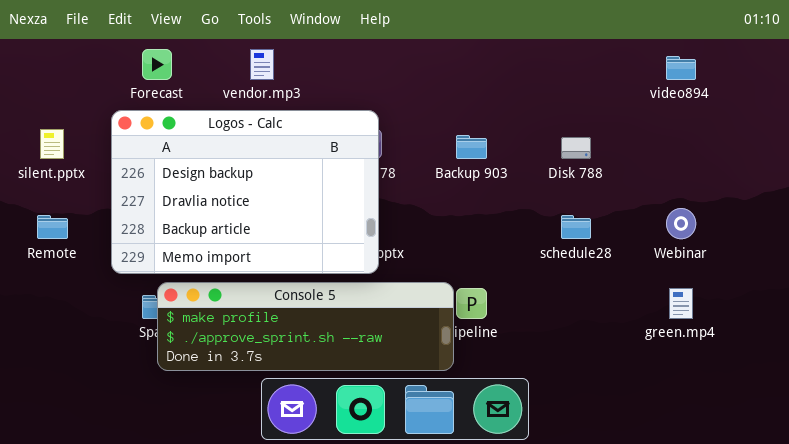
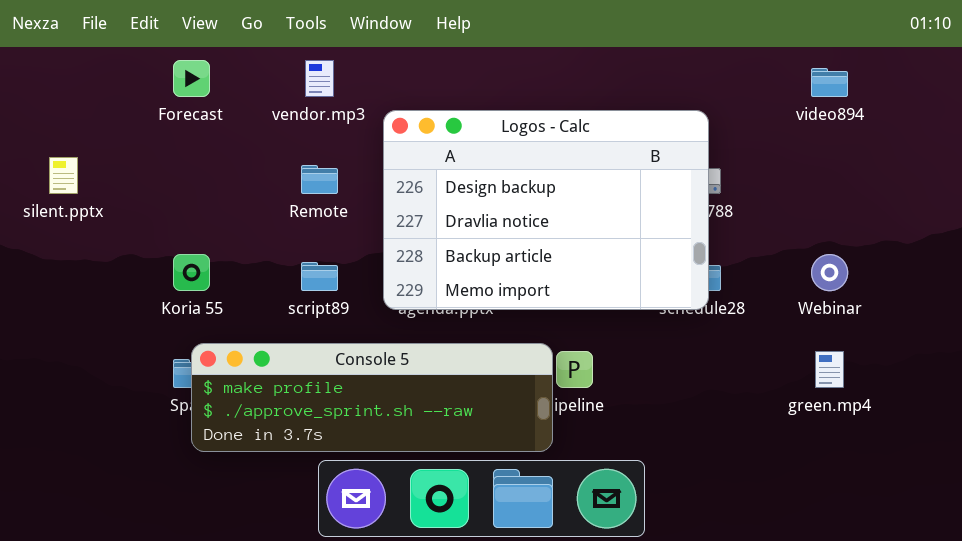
Logos - Calc: [111,110,379,274] -> [383,110,709,310], moved
Remote: [37,215,68,239] -> [301,165,338,194], moved

